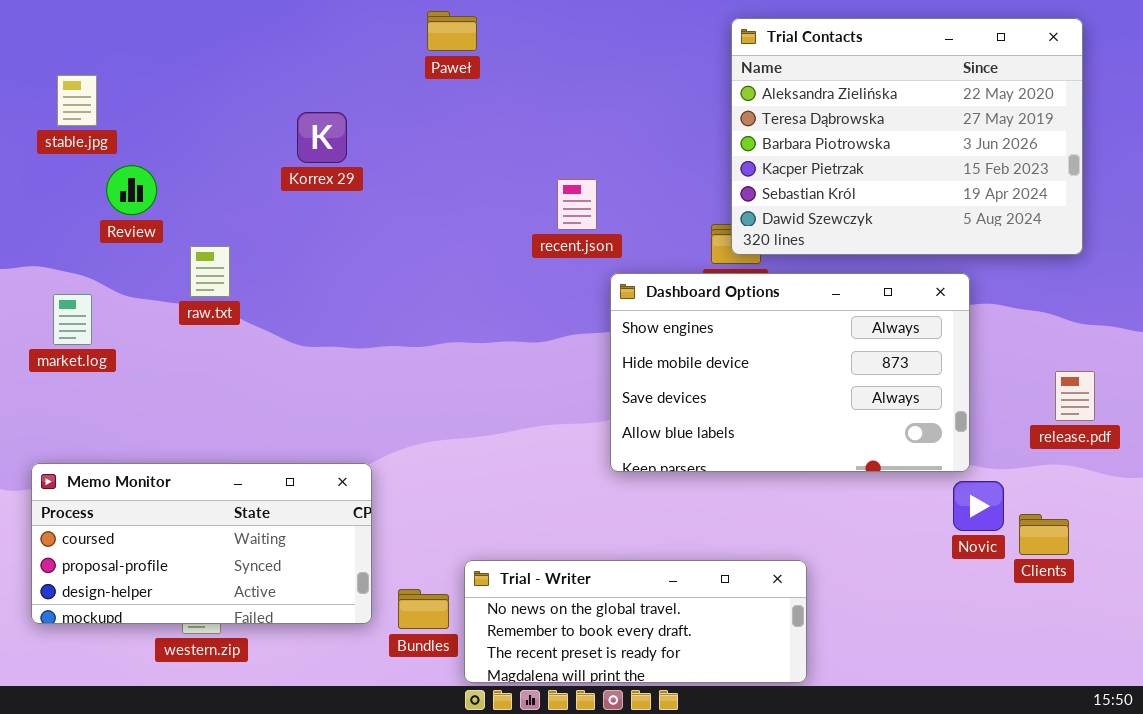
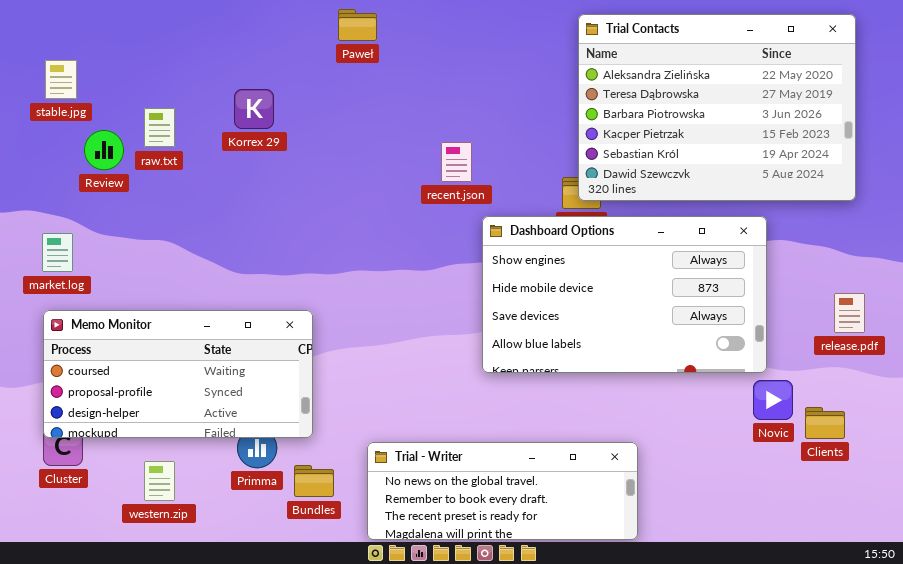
raw.txt: [190,246,230,297] -> [144,108,175,147], moved
Memo Monitor: [31,463,372,624] -> [43,310,313,438], moved
Bundles: [398,589,449,629] -> [294,465,334,497], moved

